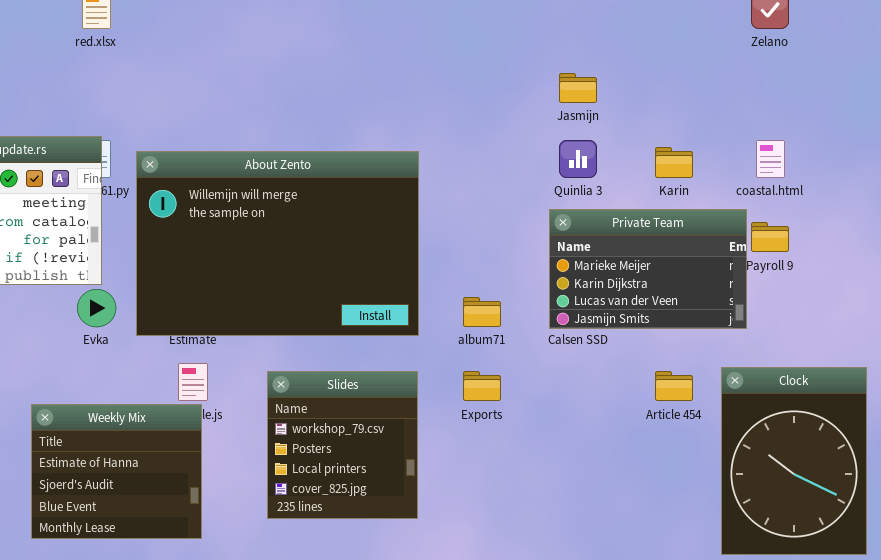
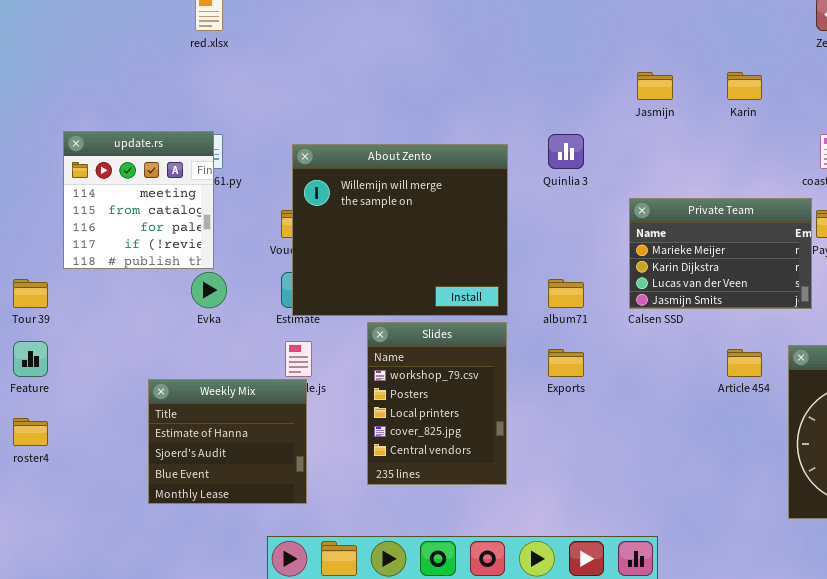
Quinlia 3: [559,140,597,178] -> [548,134,584,169], moved
Karin: [655,147,693,178] -> [727,72,762,100], moved
About Zento: [136,151,419,336] -> [292,144,508,316], resized
Slides: [267,371,418,519] -> [367,322,507,485], resized

